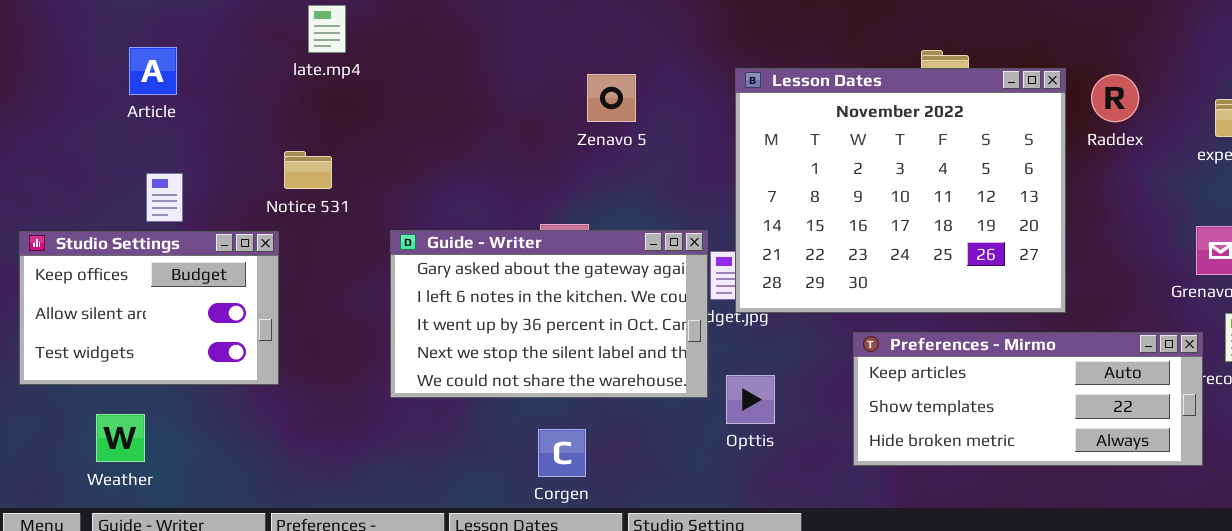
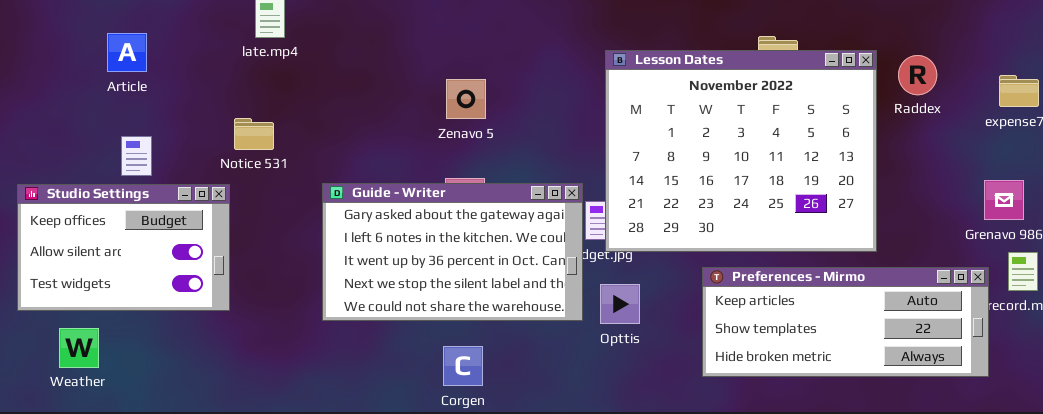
Zenavo 5: [587,74,636,122] -> [446,79,486,119], moved
Opttis: [726,375,775,424] -> [600,284,640,324], moved
Weather: [96,414,145,462] -> [59,328,99,368], moved

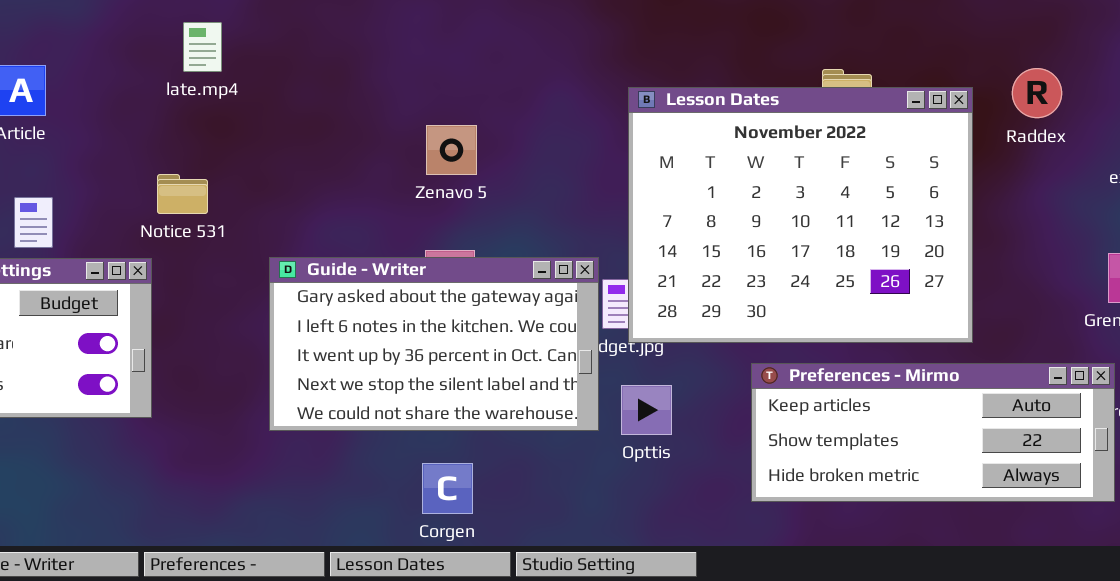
Raddex: [898,55,937,95] -> [1012,68,1062,118], moved

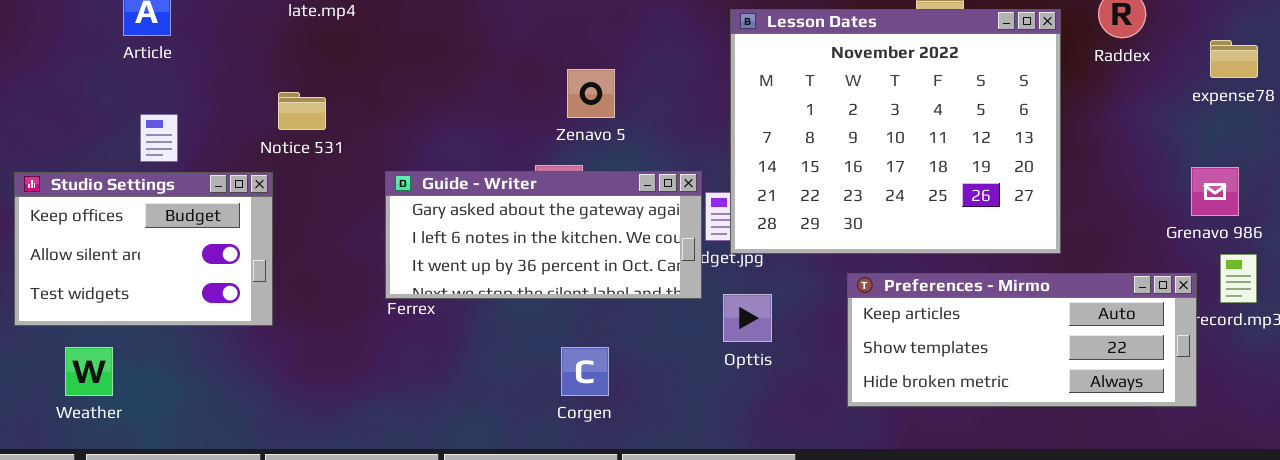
Zenavo 5: [426,125,477,175] -> [567,69,615,118], moved
Guide - Writer: [269,257,599,431] -> [385,171,702,299], resized
Corgen: [422,463,473,514] -> [561,347,609,396], moved

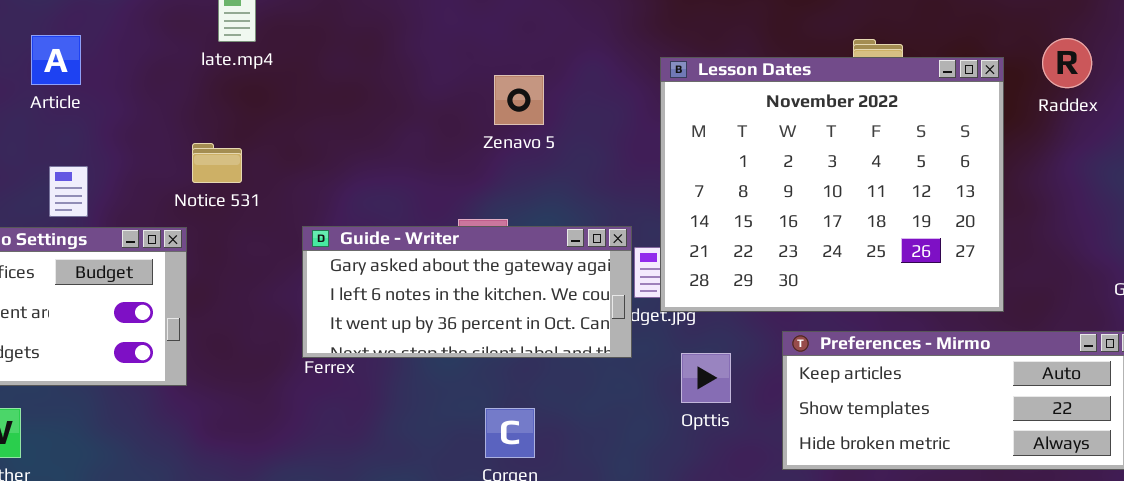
Zenavo 5: [567,69,615,118] -> [494,75,544,125], moved
Opttis: [723,294,772,342] -> [681,353,731,403], moved

